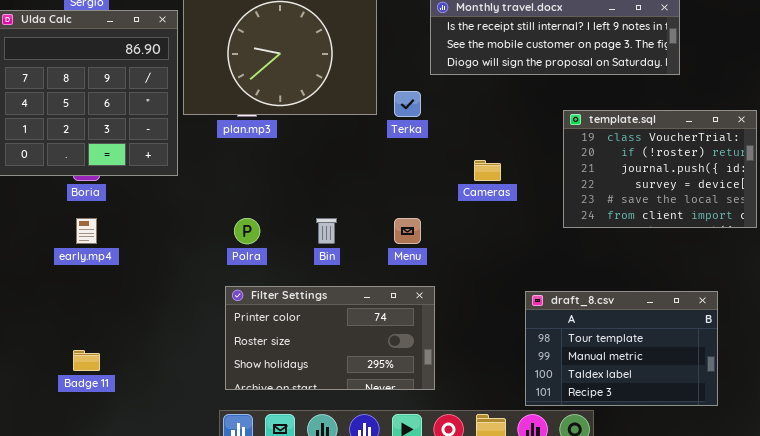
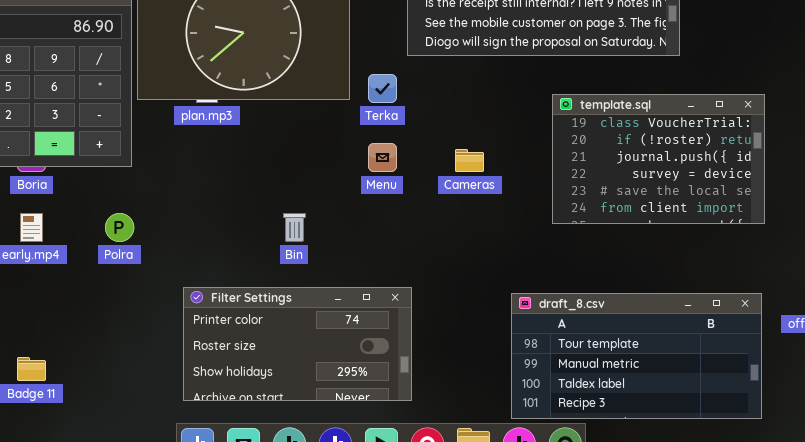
Polra: [234,218,260,244] -> [105,213,134,242], moved
Menu: [394,218,421,244] -> [368,143,397,172], moved
draft_8.csv: [525,291,718,406] -> [511,293,762,419], resized

